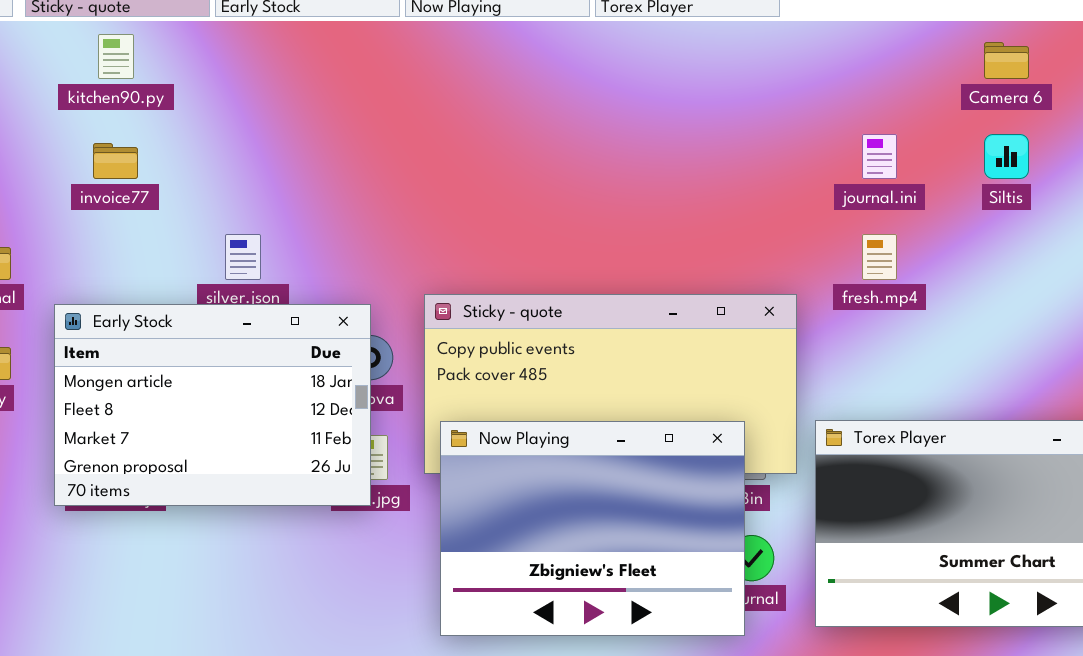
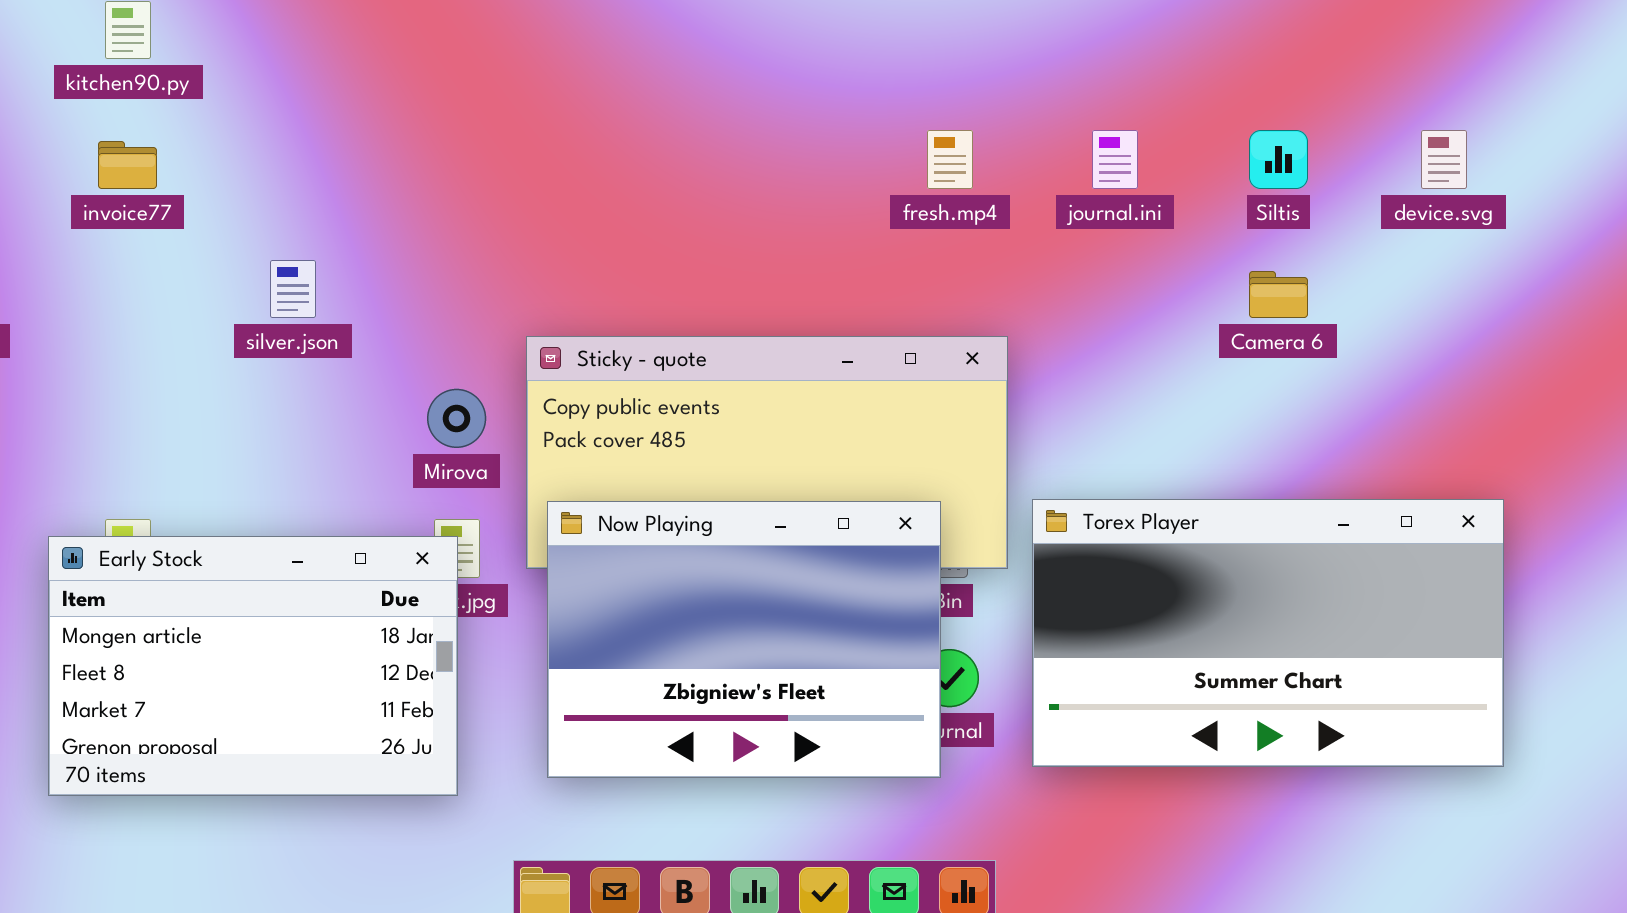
Camera 6: [984,42,1029,79] -> [1249,271,1308,318], moved
fresh.mp4: [862,234,897,280] -> [927,130,973,189], moved
Early Stock: [54,304,371,506] -> [48,536,458,796], moved

